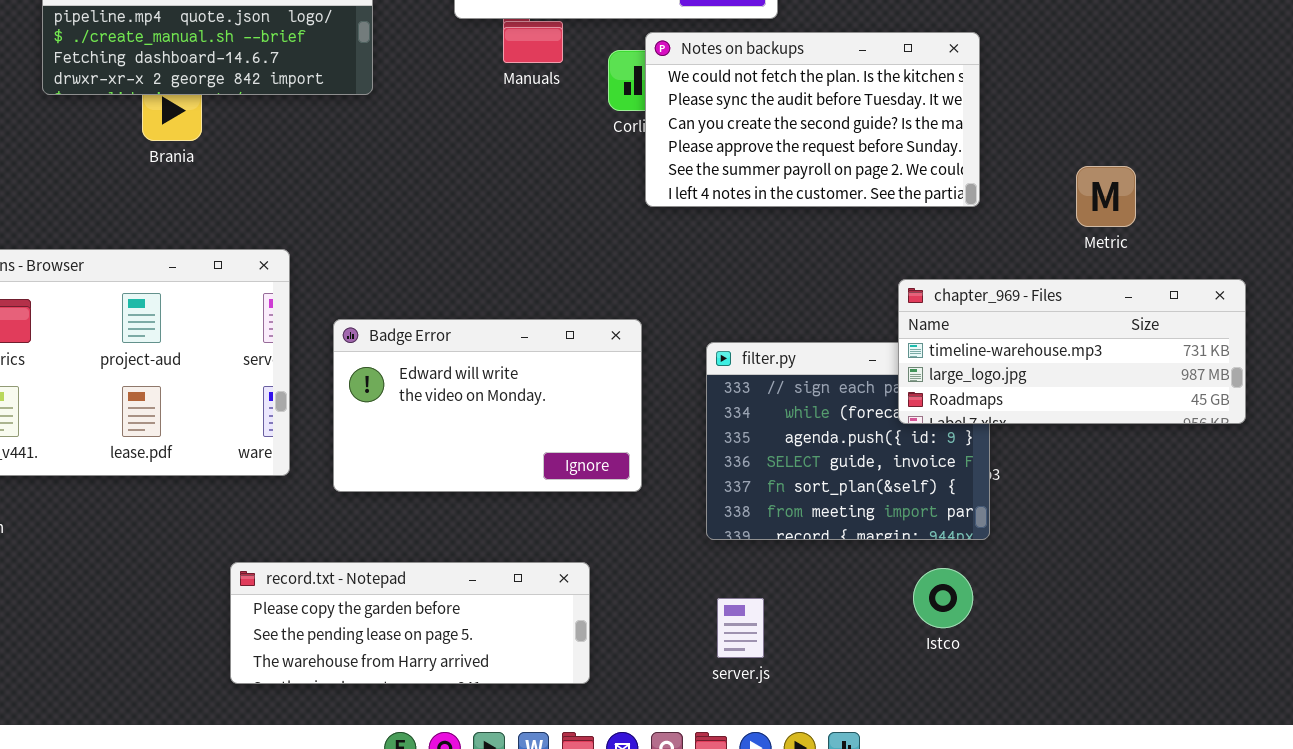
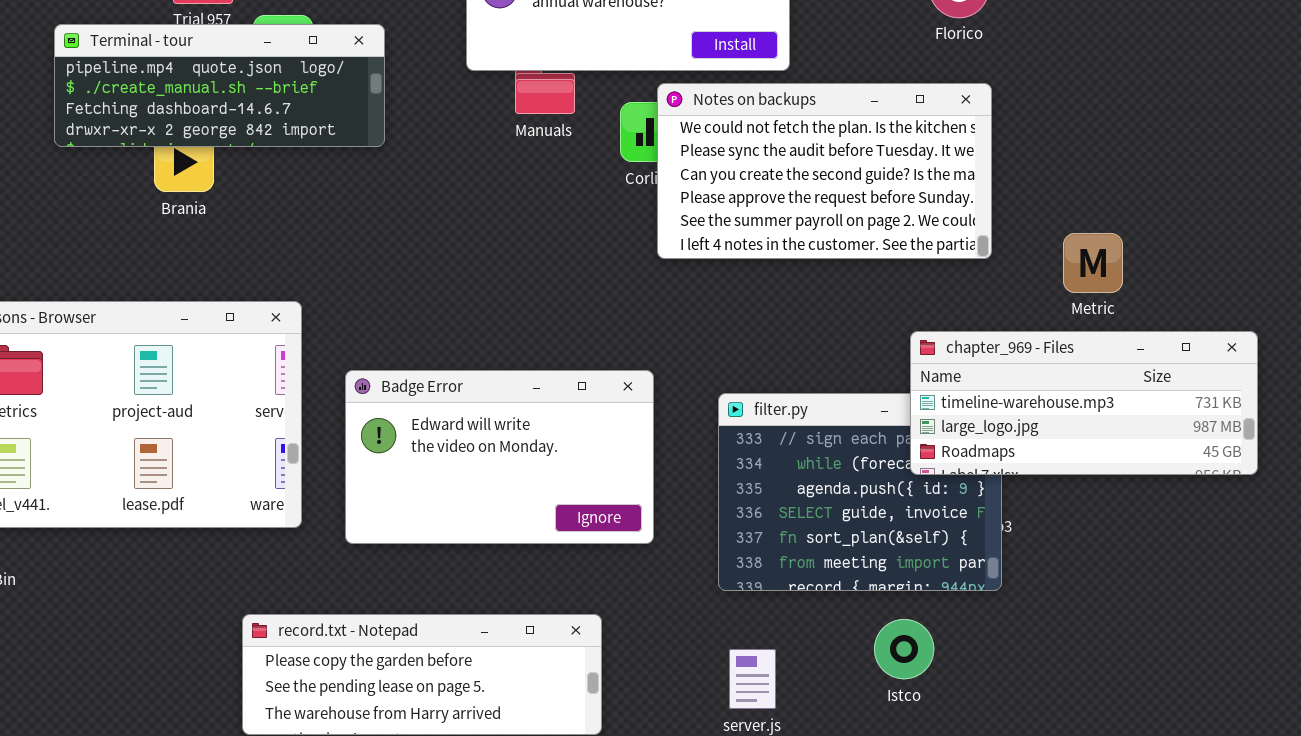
Metric: [1076,166,1136,227] -> [1063,233,1123,293], moved
Istco: [913,568,973,628] -> [874,619,934,679], moved

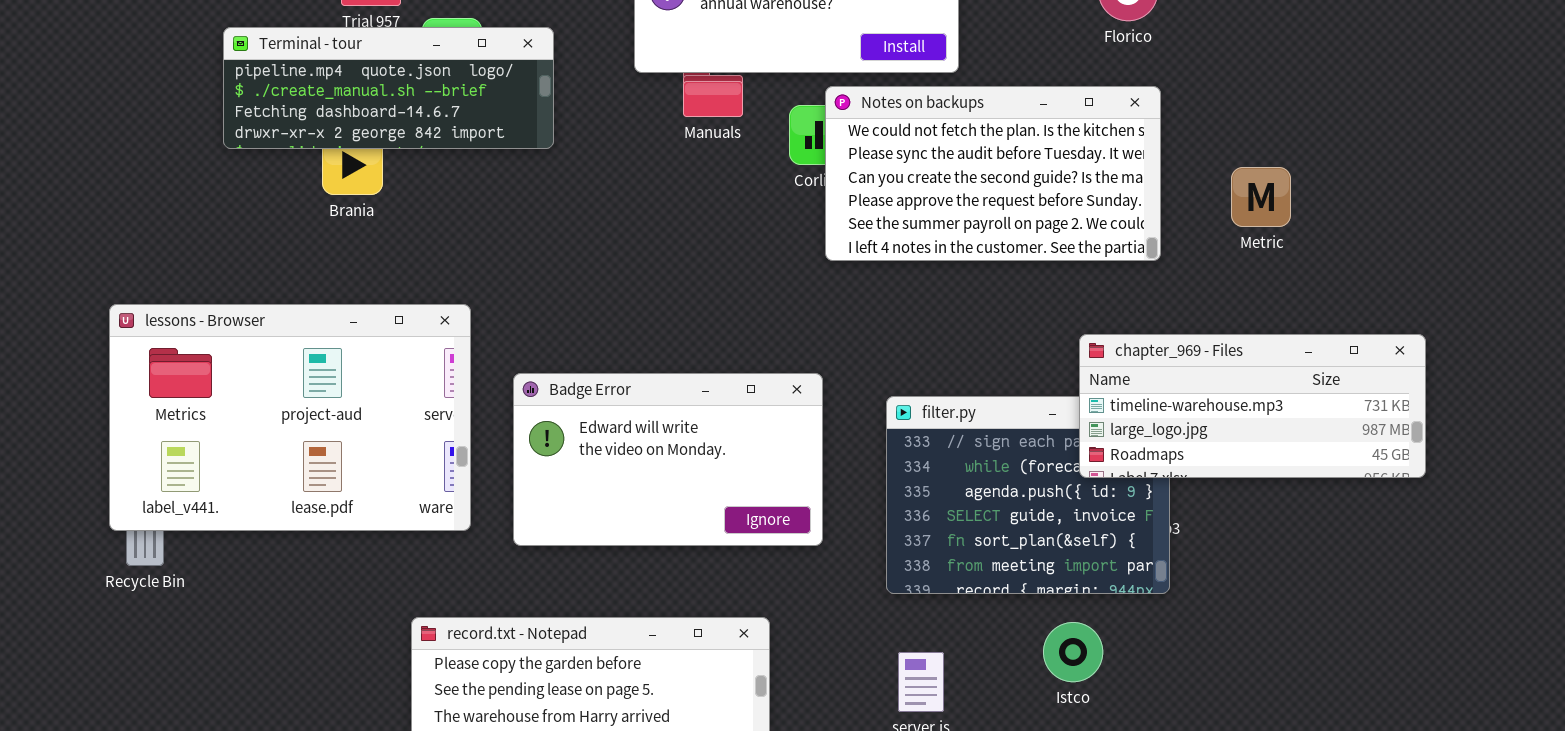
Metric: [1063,233,1123,293] -> [1231,167,1291,227], moved

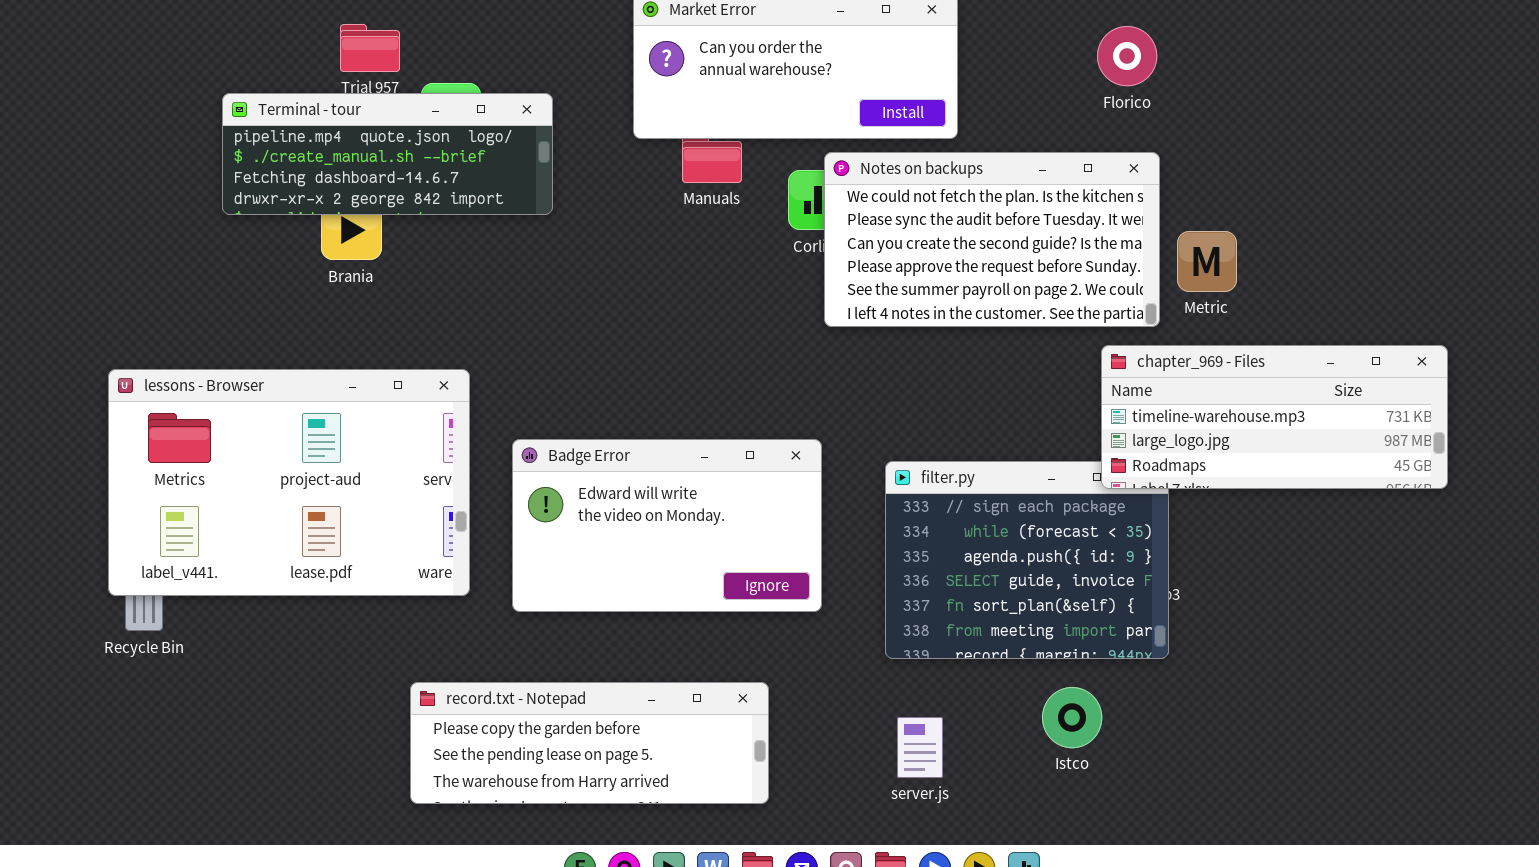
Metric: [1231,167,1291,227] -> [1177,231,1237,292], moved
chapter_969 - Files: [1079,334,1426,478] -> [1101,345,1448,489], moved

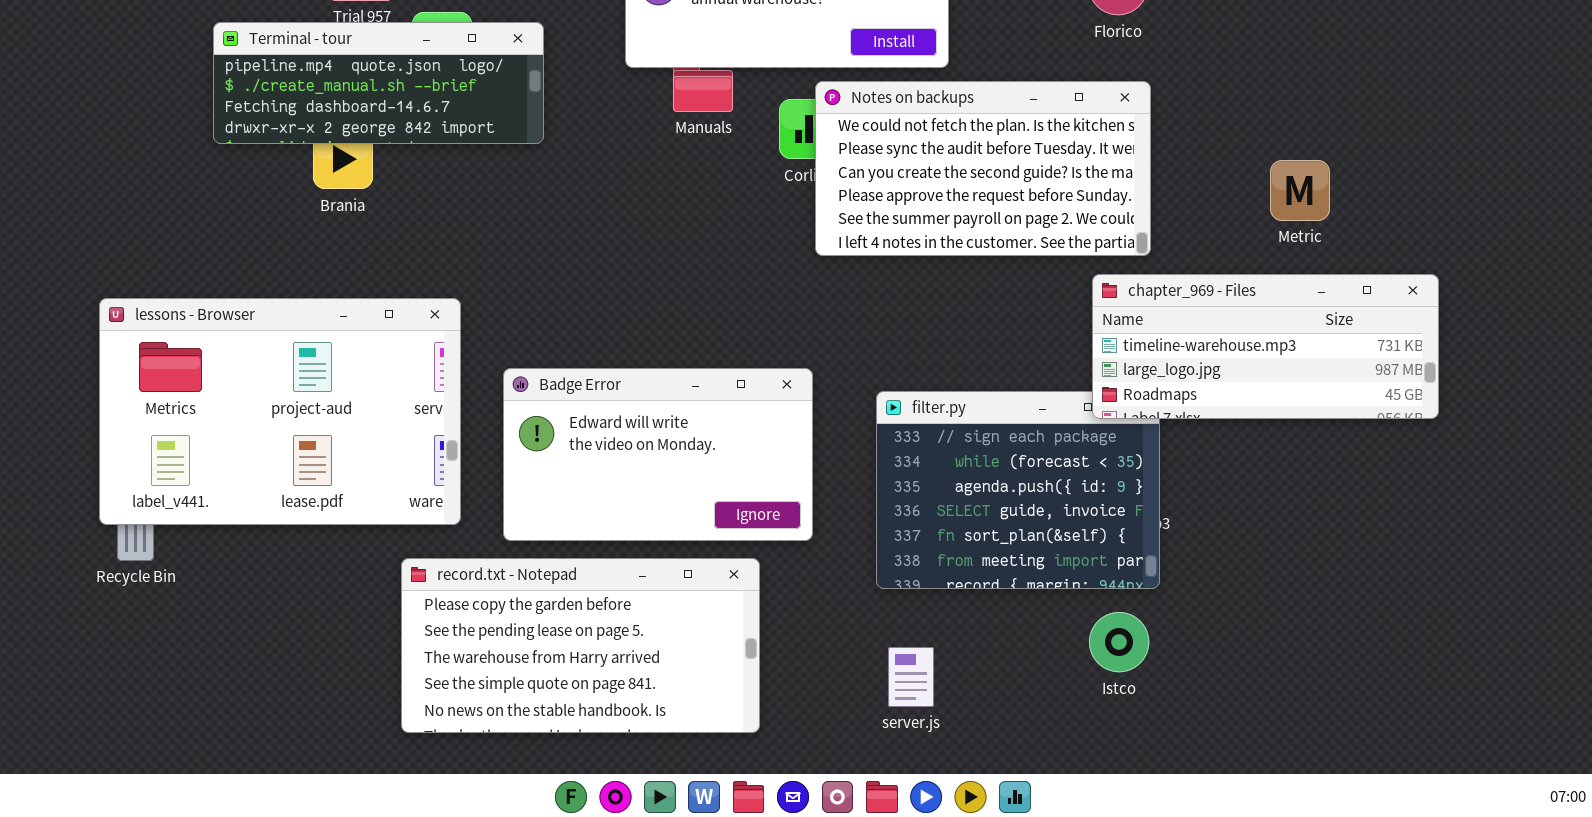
Metric: [1177,231,1237,292] -> [1270,160,1330,221], moved
record.txt - Notepad: [410,682,769,804] -> [401,558,760,733], resized
Istco: [1042,687,1102,748] -> [1089,612,1149,672], moved

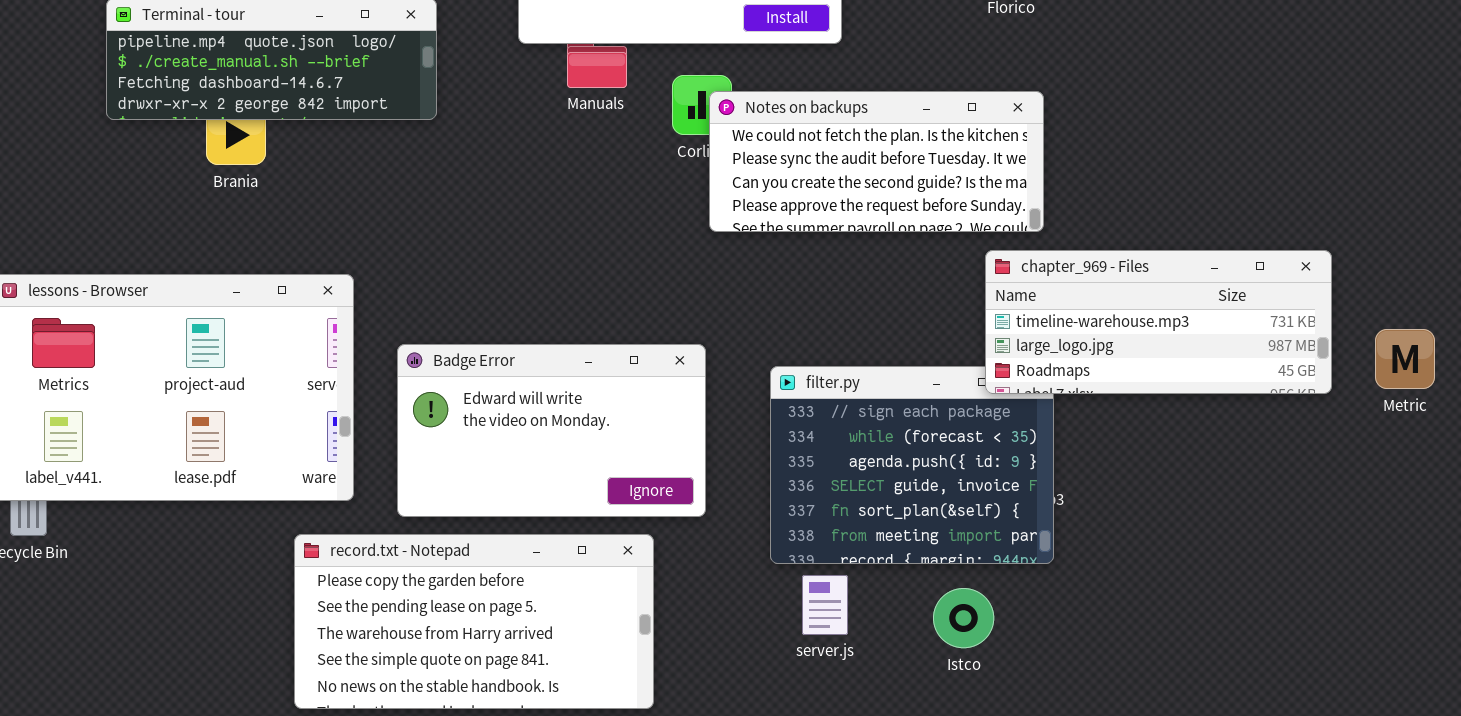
Notes on backups: [815,81,1151,256] -> [709,91,1044,232], resized
Metric: [1270,160,1330,221] -> [1375,329,1435,389], moved
Istco: [1089,612,1149,672] -> [933,588,994,648], moved
server.js: [888,647,934,707] -> [802,575,848,635], moved

